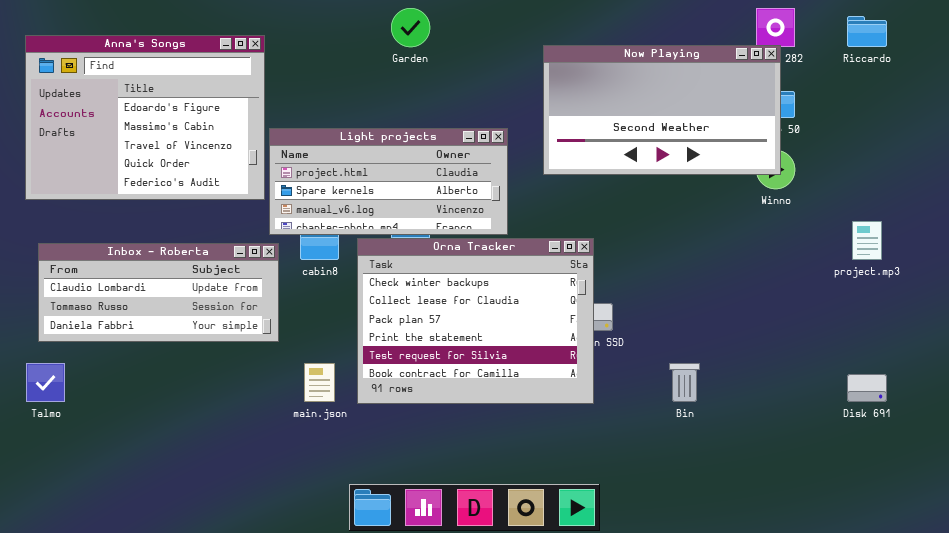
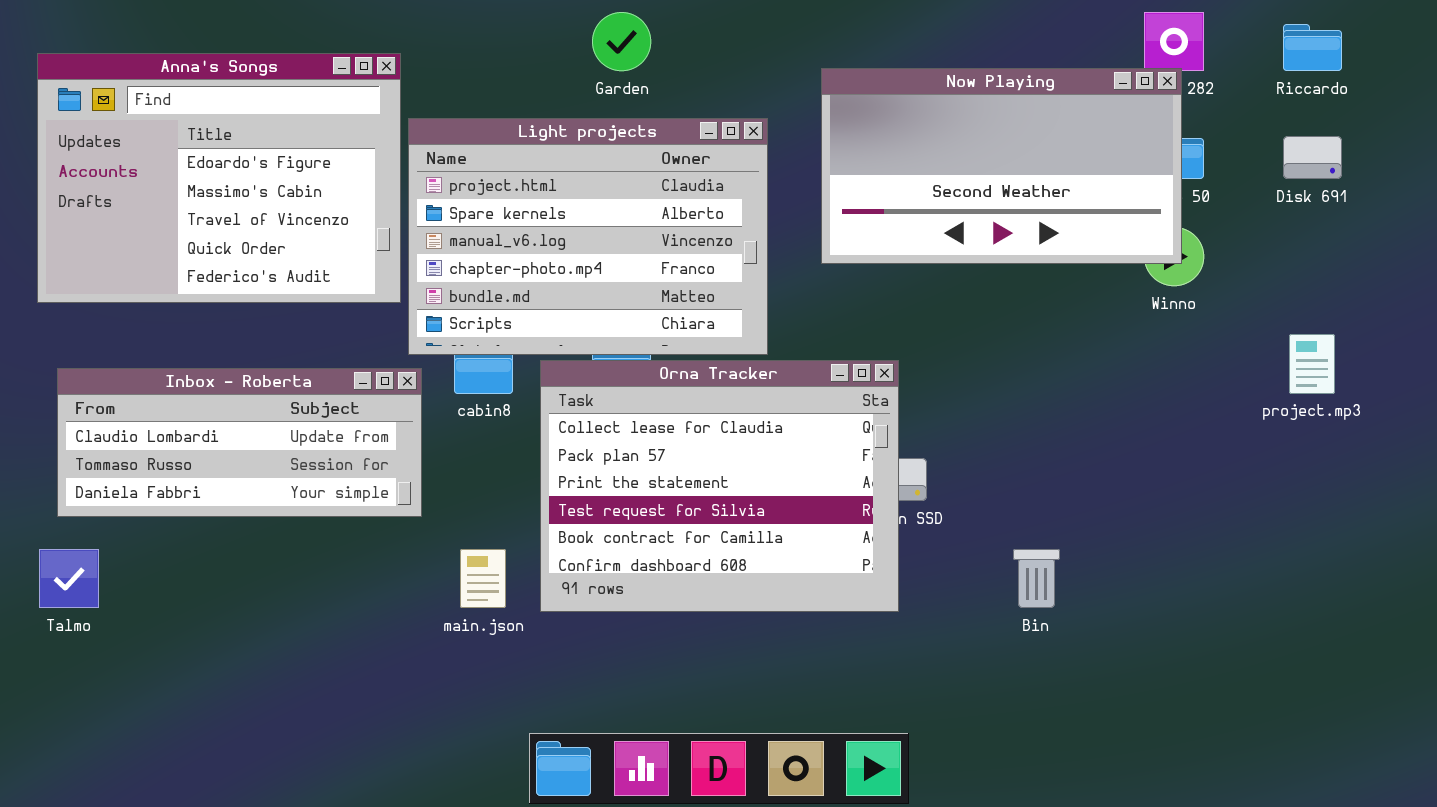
Light projects: [269,128,508,235] -> [408,118,768,355], resized
Orna Tracker: [357,238,594,404] -> [540,360,899,612], scrolled down 1 row
Disk 691: [847,374,887,402] -> [1283,136,1342,179], moved

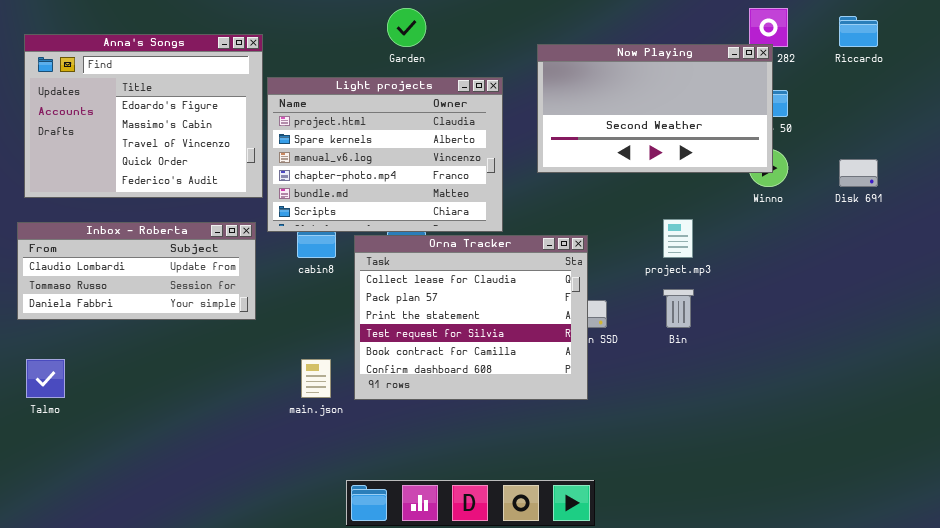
Disk 691: [1283,136,1342,179] -> [839,159,878,187], moved
project.mp3: [1289,334,1335,394] -> [663,219,693,258], moved
Inbox - Roberta: [57,368,422,517] -> [17,222,256,320], moved
Bin: [1013,549,1060,608] -> [663,289,694,328], moved

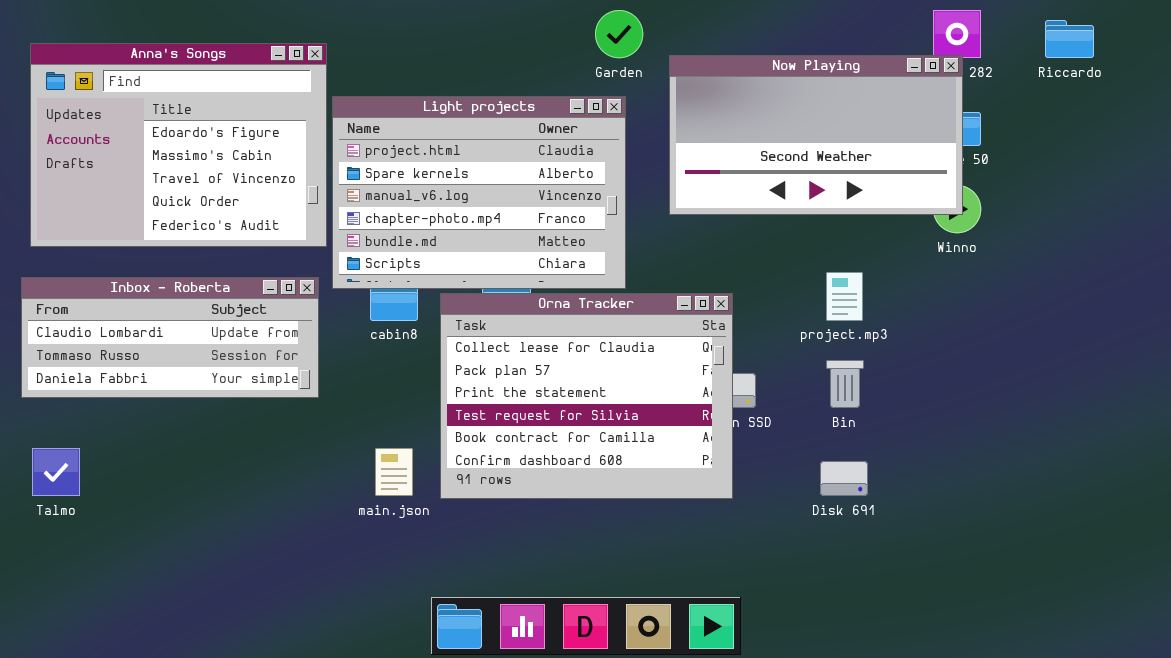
Garden: [387,8,426,47] -> [595,10,643,58], moved
Disk 691: [839,159,878,187] -> [820,461,868,496], moved

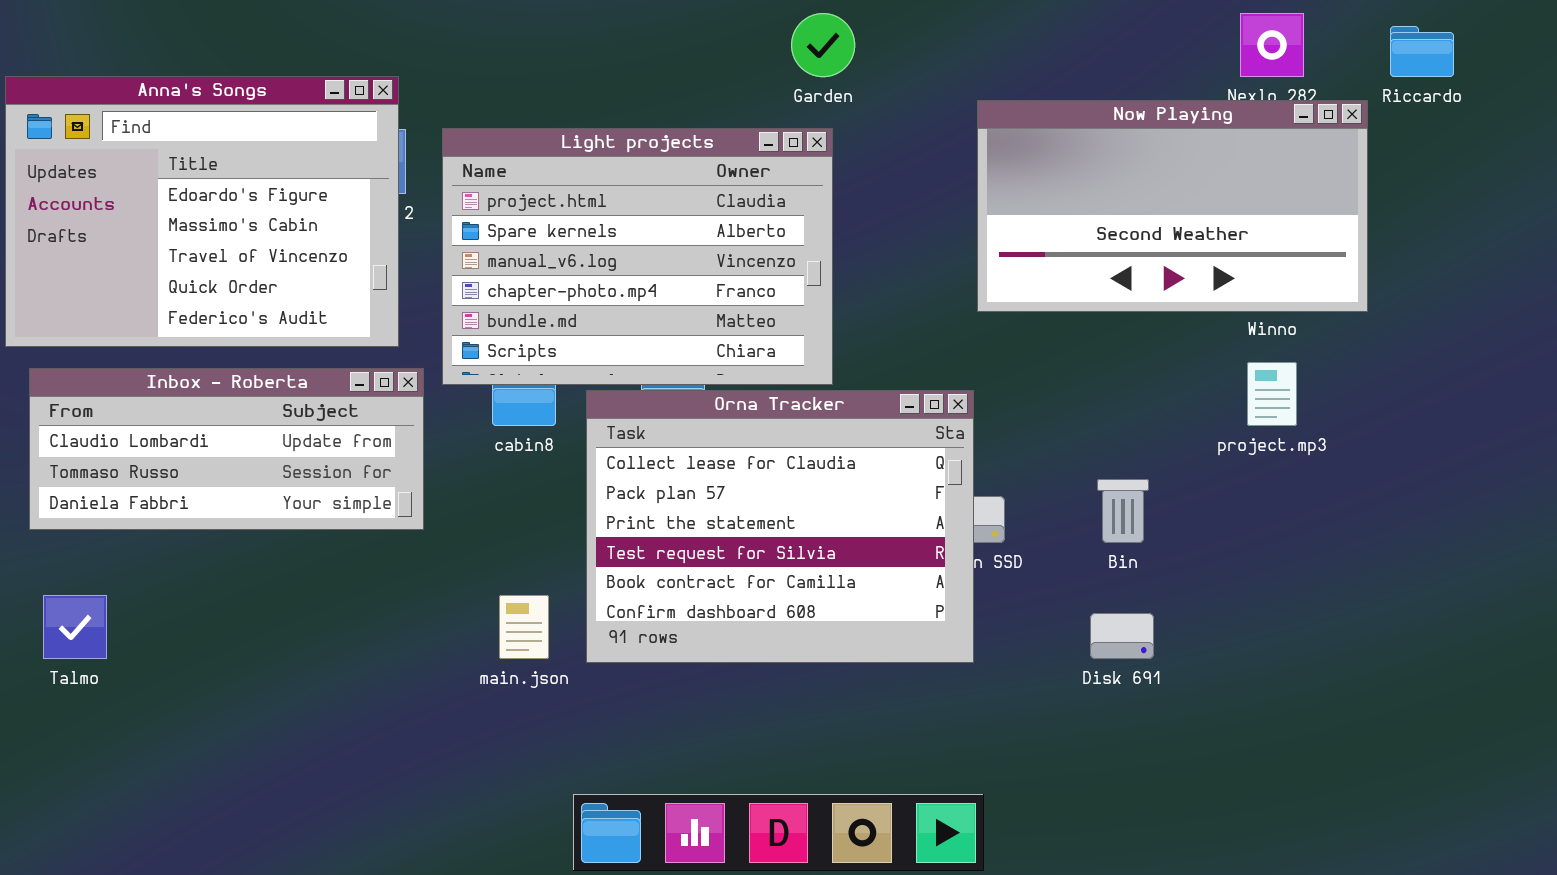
Anna's Songs: [30,43,327,247] -> [5,76,399,347], moved
Now Playing: [669,55,963,215] -> [977,100,1368,312], moved
project.mp3: [826,272,863,321] -> [1247,362,1297,426], moved

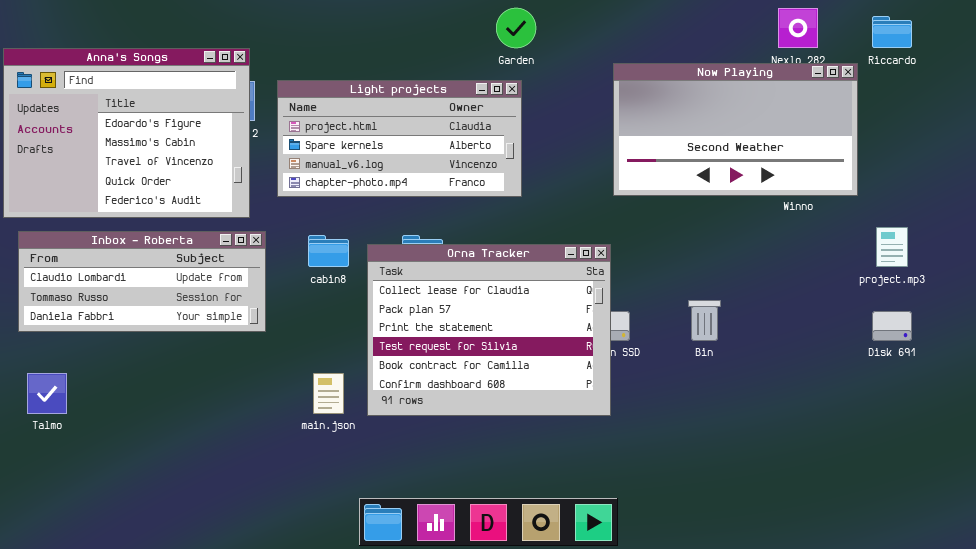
Light projects: [442,128,833,385] -> [277,80,522,197], resized
project.mp3: [1247,362,1297,426] -> [876,227,908,267], moved
Disk 691: [1090,613,1154,659] -> [872,311,912,341], moved

